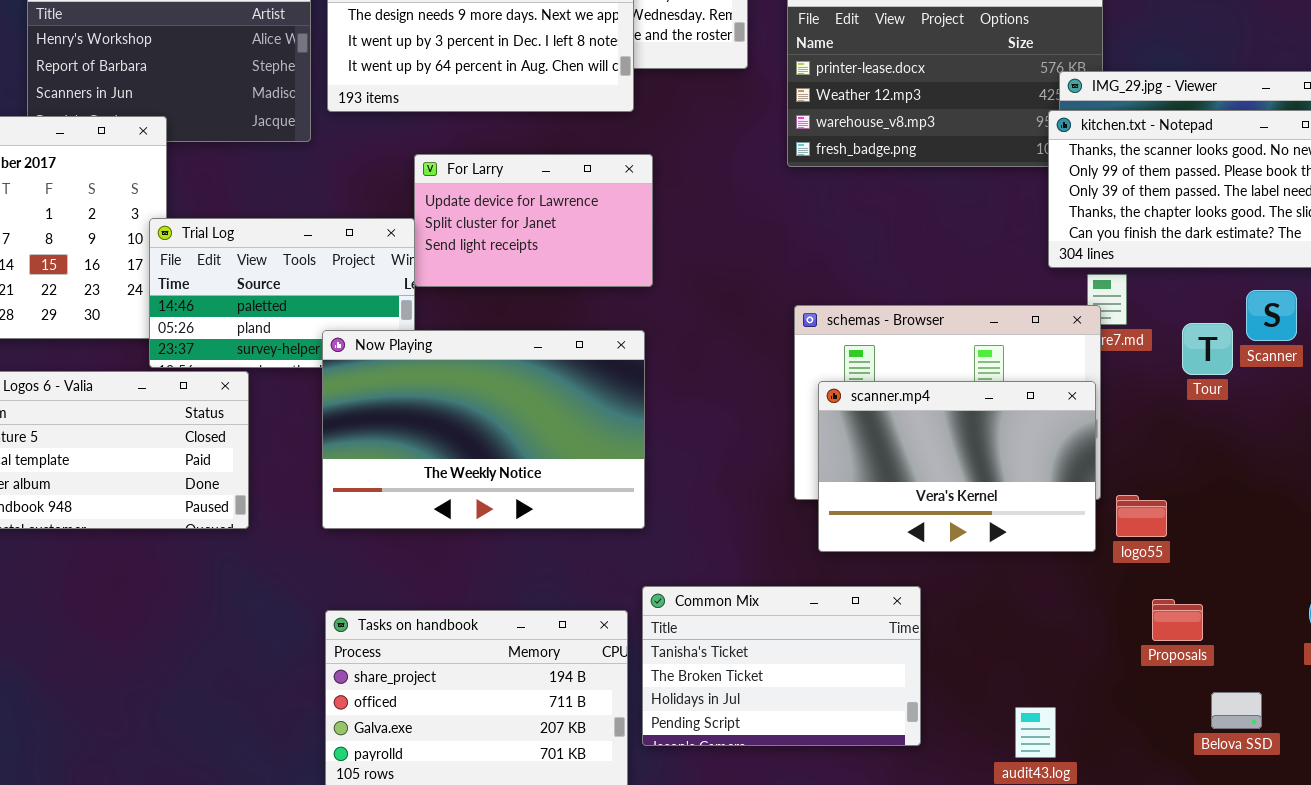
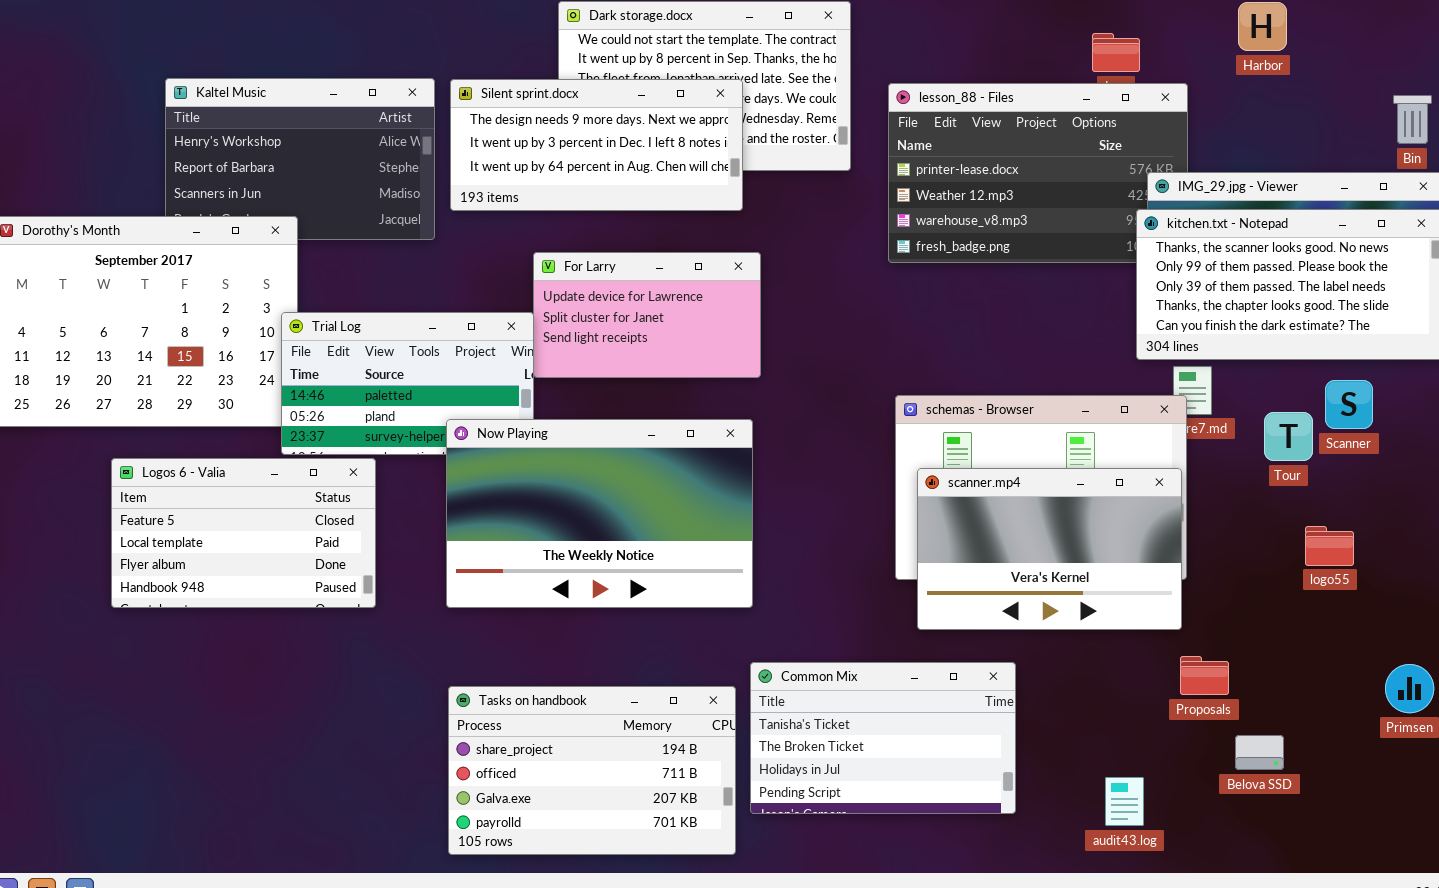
logo55: [1116,495,1167,537] -> [1305,526,1354,566], moved
Proposals: [1152,599,1203,641] -> [1180,656,1229,695], moved
Belova SSD: [1211,692,1262,729] -> [1235,735,1284,770], moved

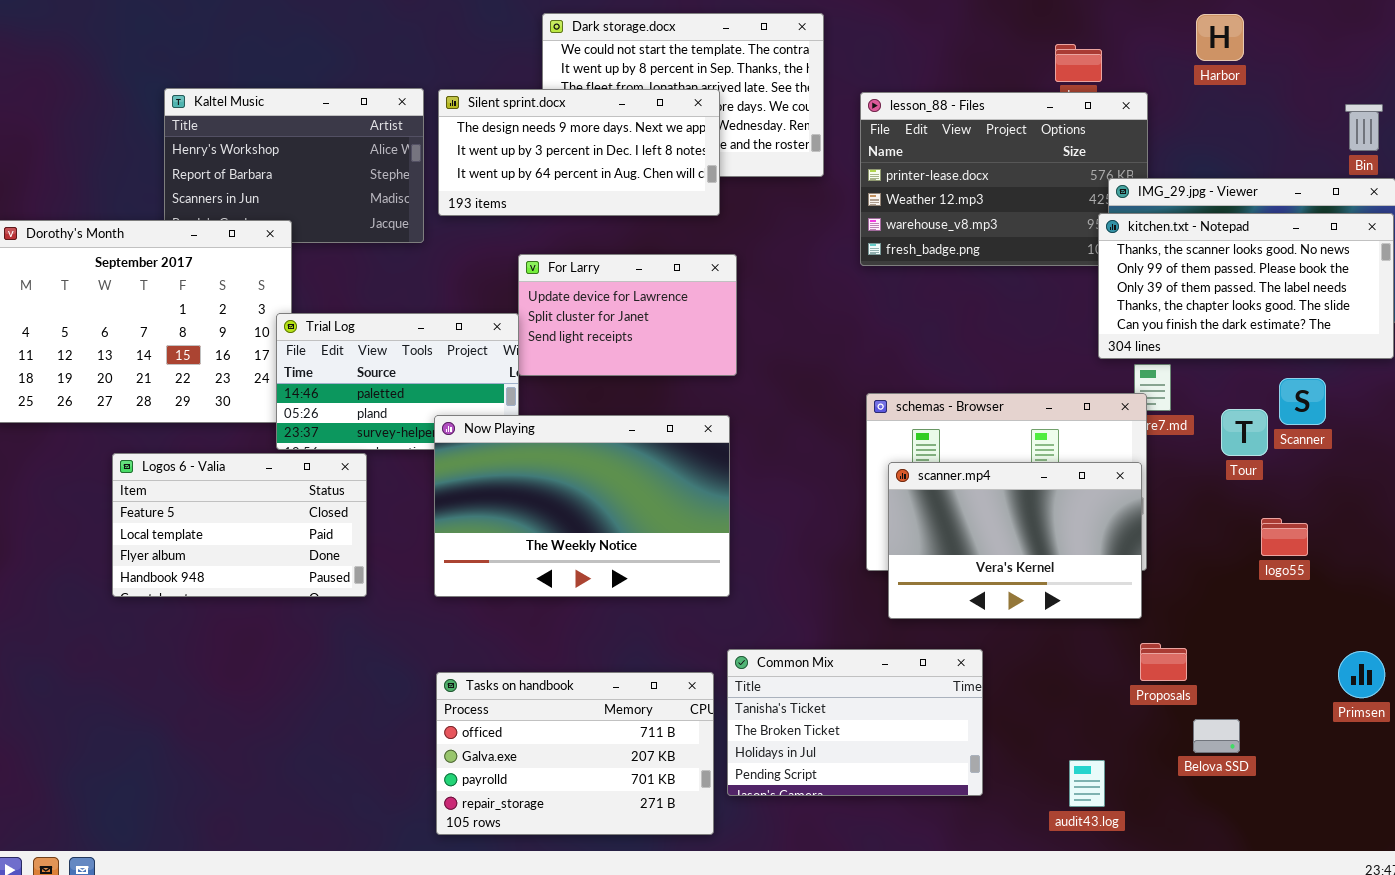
Tasks on handbook: [448,686,736,855] -> [436,672,714,835], scrolled down 1 row

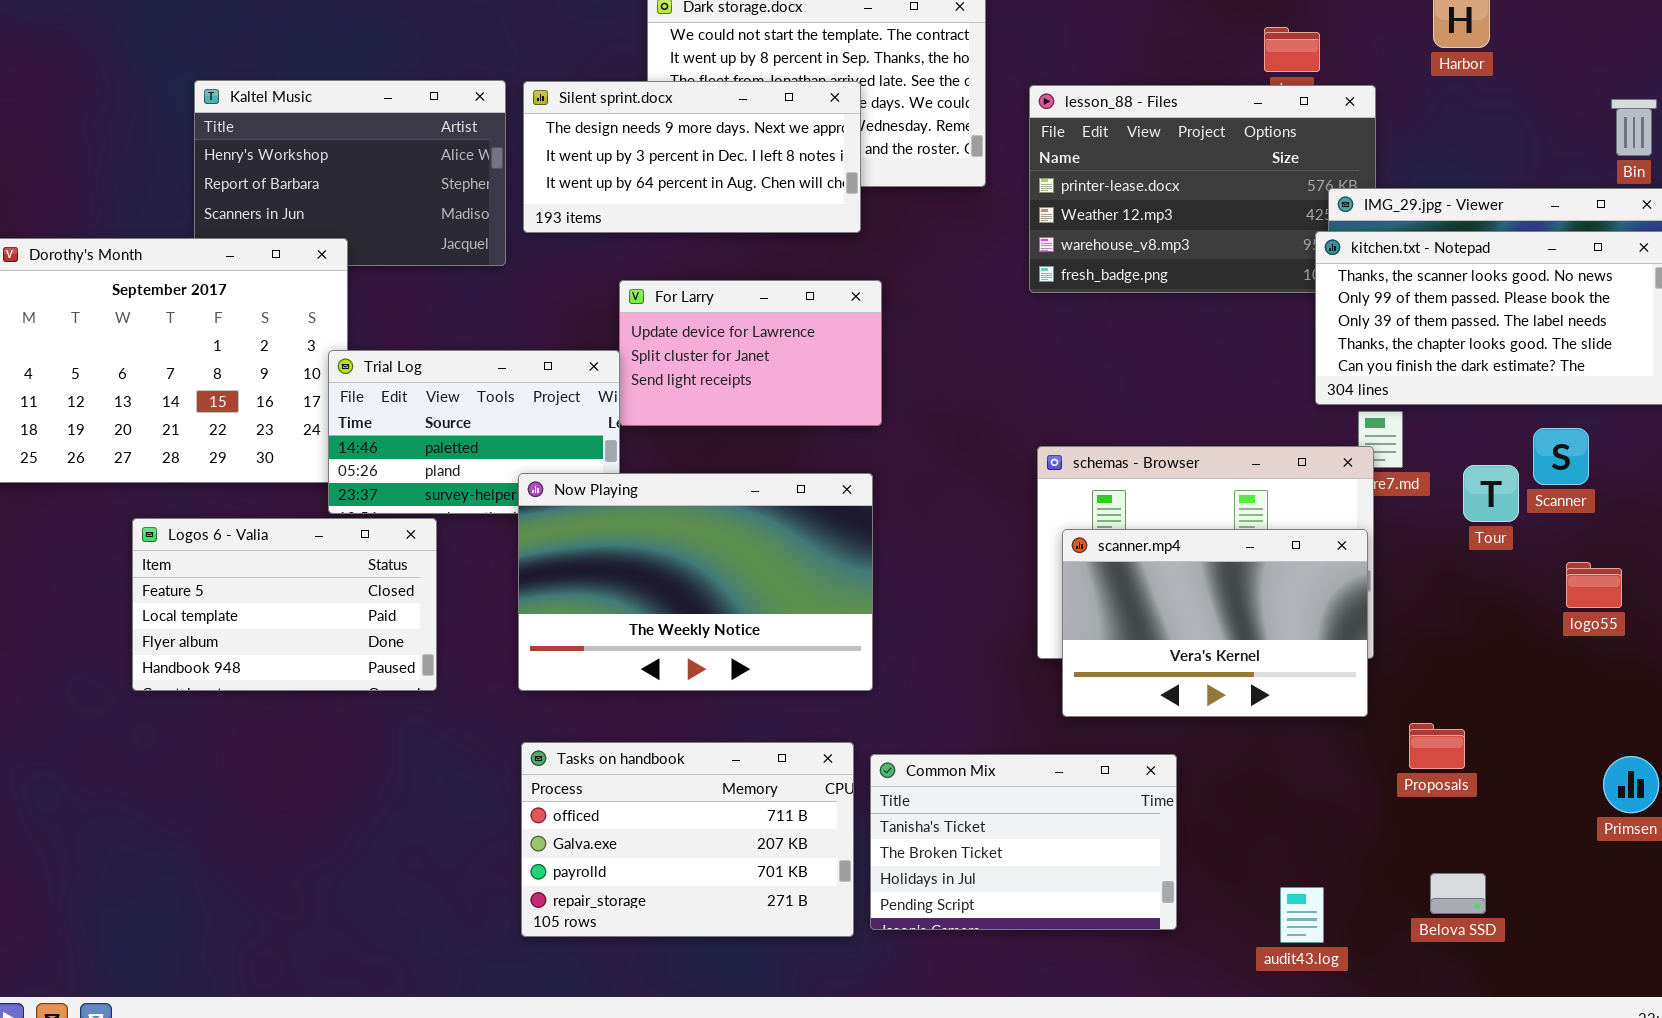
logo55: [1261,518,1308,556] -> [1566,562,1622,608], moved
Proposals: [1140,643,1187,681] -> [1409,723,1465,769], moved
Tasks on handbook: [436,672,714,835] -> [521,742,854,937], moved
Belova SSD: [1193,719,1240,753] -> [1430,873,1486,914], moved

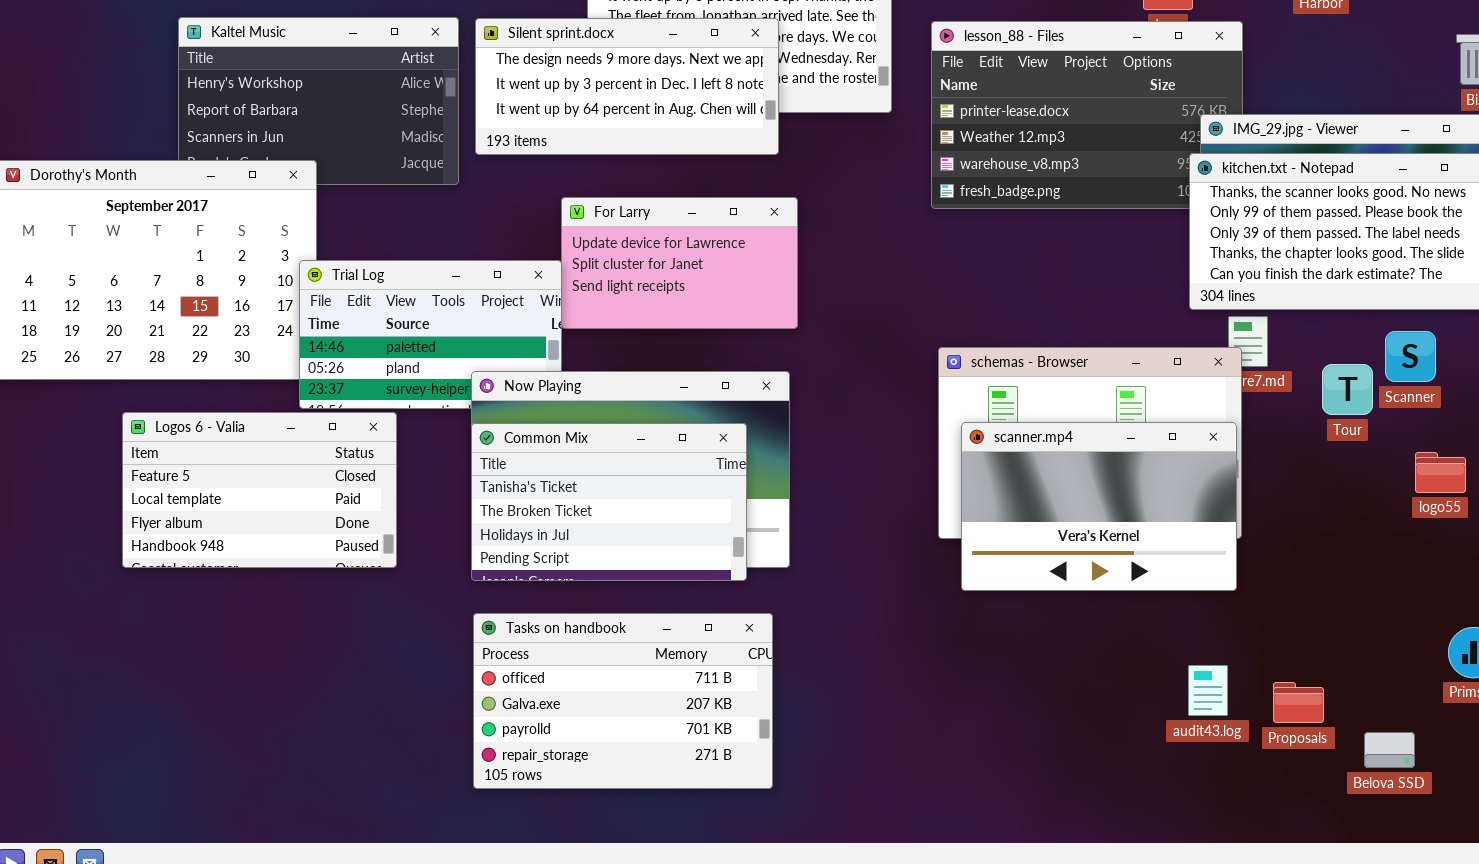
Proposals: [1409,723,1465,769] -> [1273,682,1324,723], moved
Common Mix: [870,754,1177,930] -> [471,423,747,581], moved
Belova SSD: [1430,873,1486,914] -> [1364,732,1415,768], moved
audit43.log: [1280,887,1324,943] -> [1188,665,1228,716], moved

